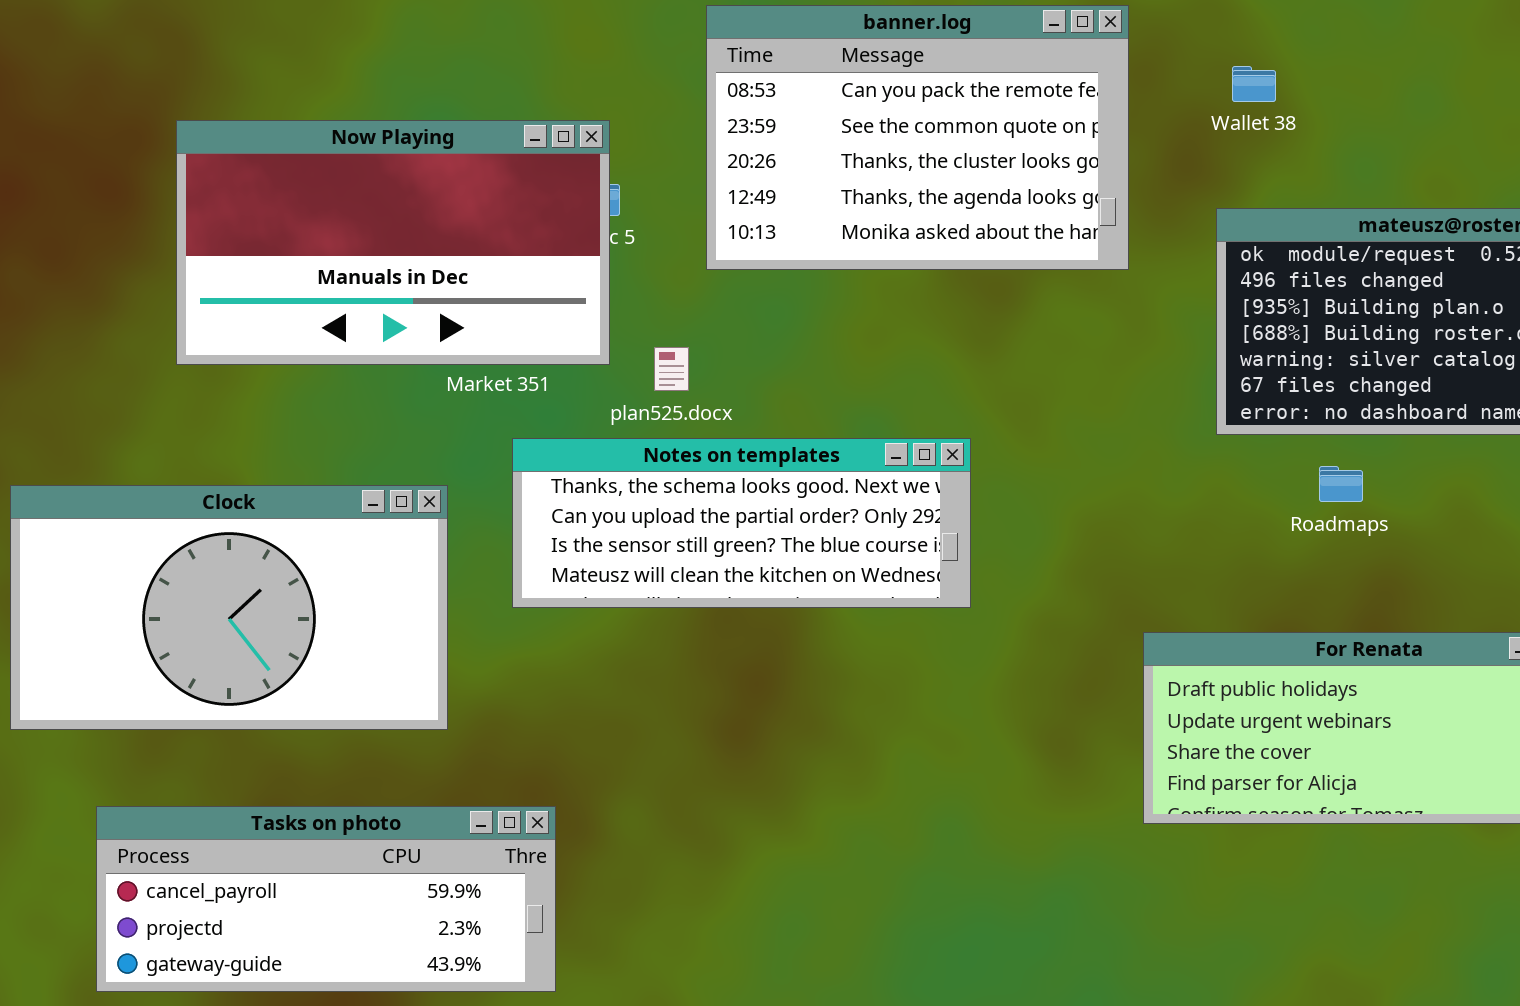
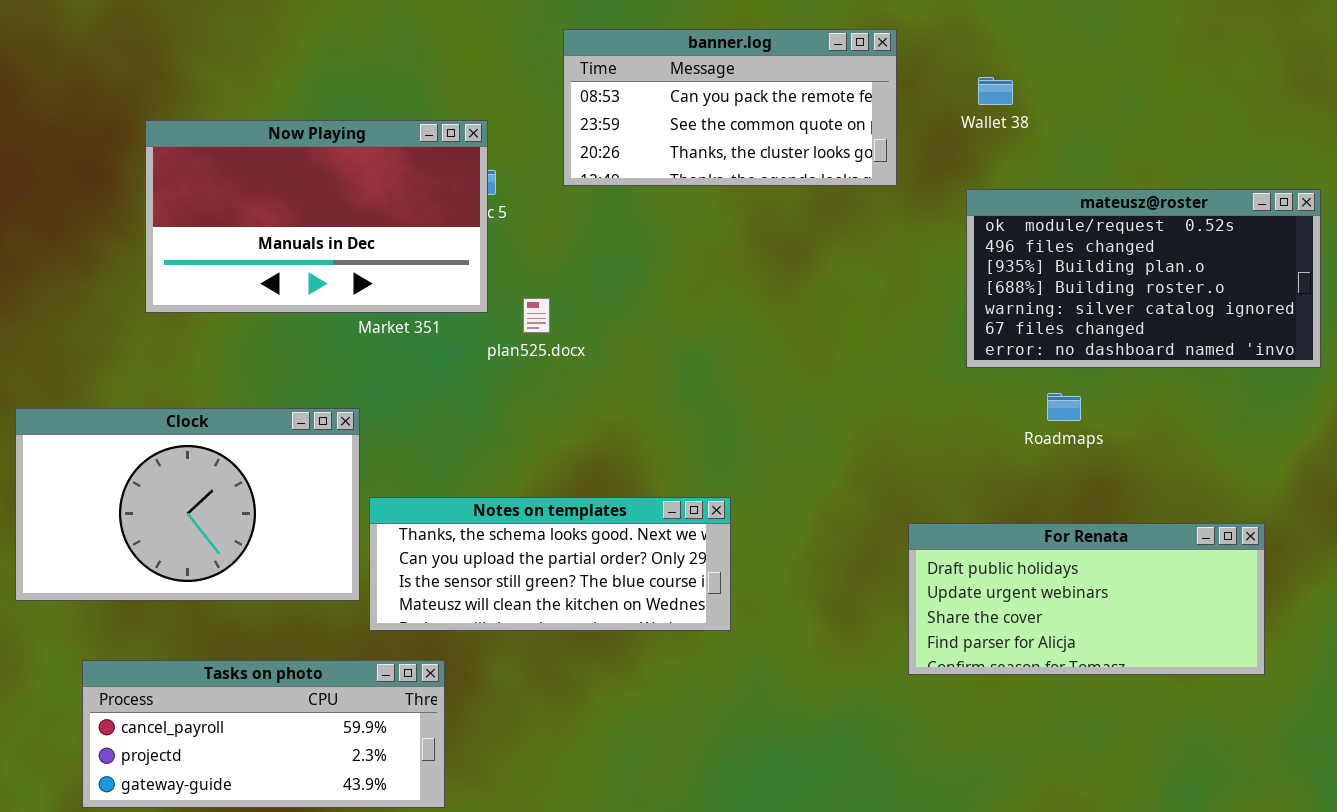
banner.log: [706,5,1129,270] -> [563,29,897,186], resized
Notes on templates: [512,438,971,608] -> [369,497,731,631], moved

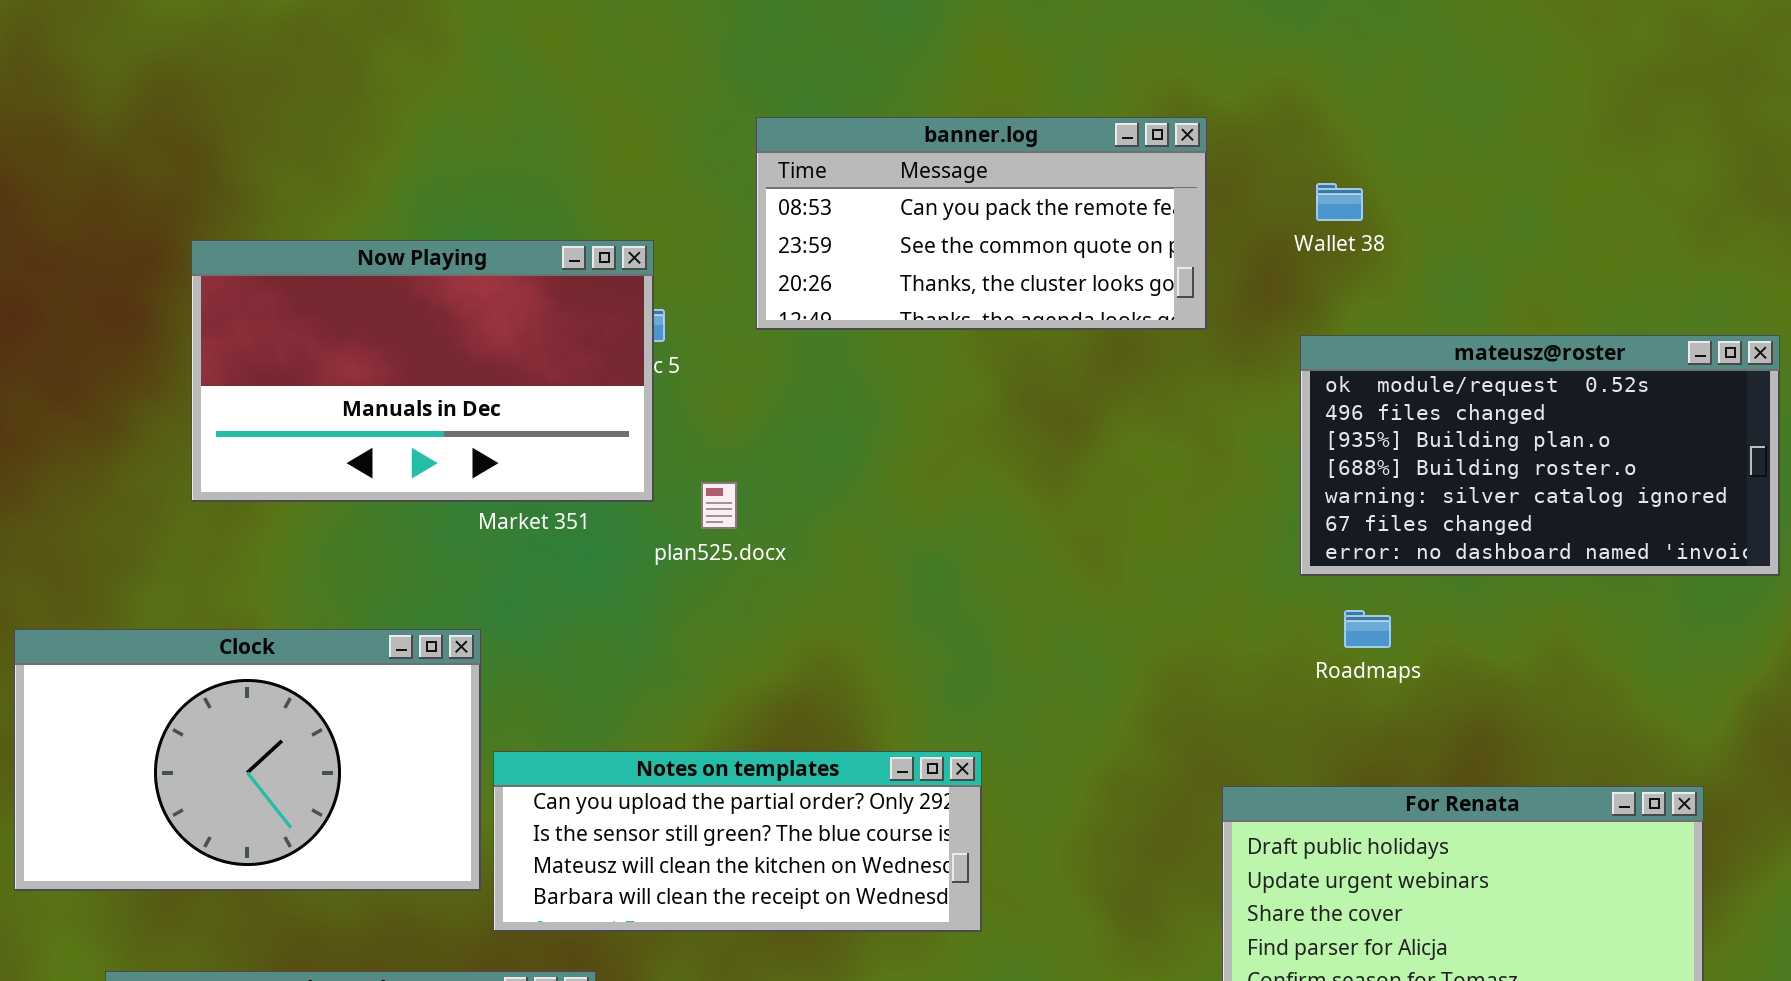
Roadmaps: [1047,393,1081,421] -> [1344,610,1391,648], moved
Notes on templates: [369,497,731,631] -> [493,751,982,932], scrolled down 1 row

